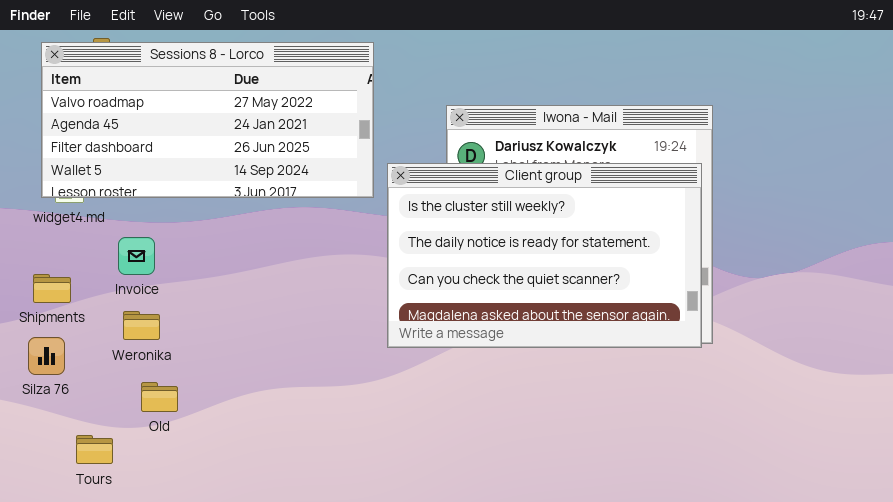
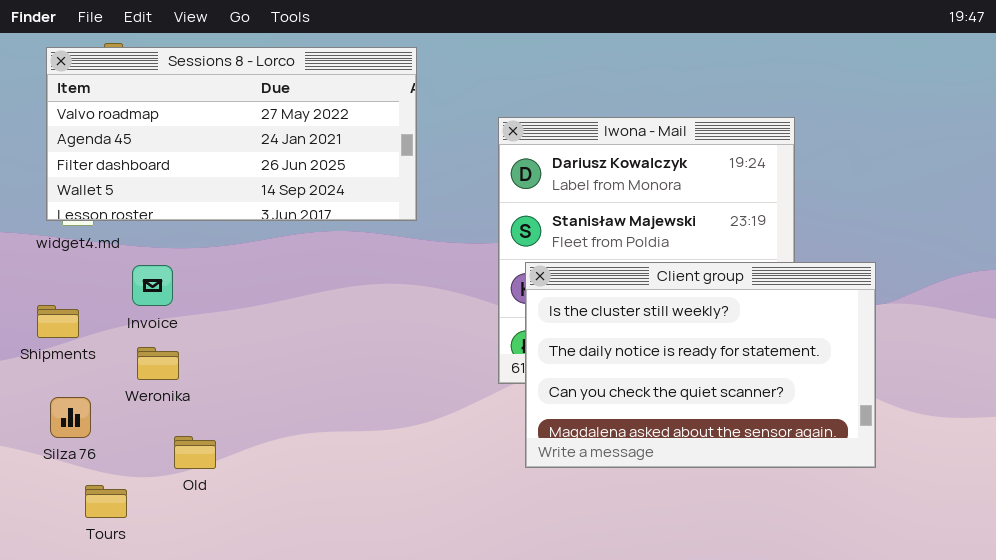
Client group: [387,163,702,348] -> [525,262,876,468], moved
Silza 76: [28,337,65,375] -> [50,397,91,438], moved
Old: [141,382,178,412] -> [174,436,216,469], moved

